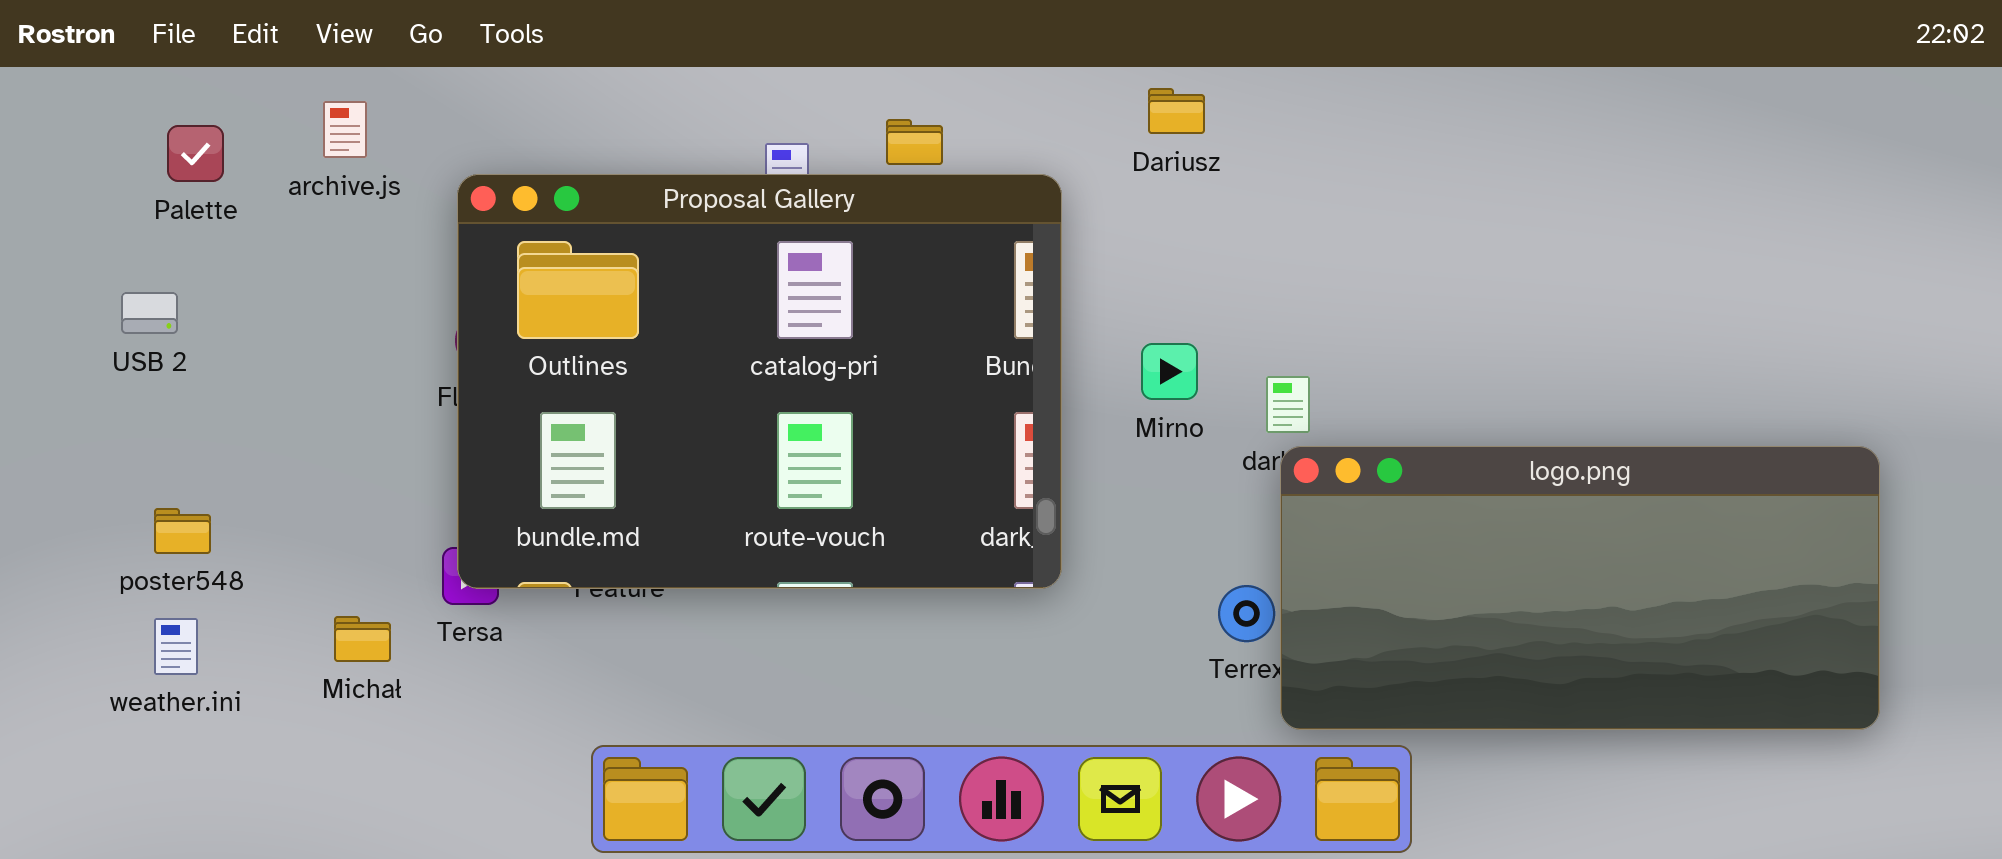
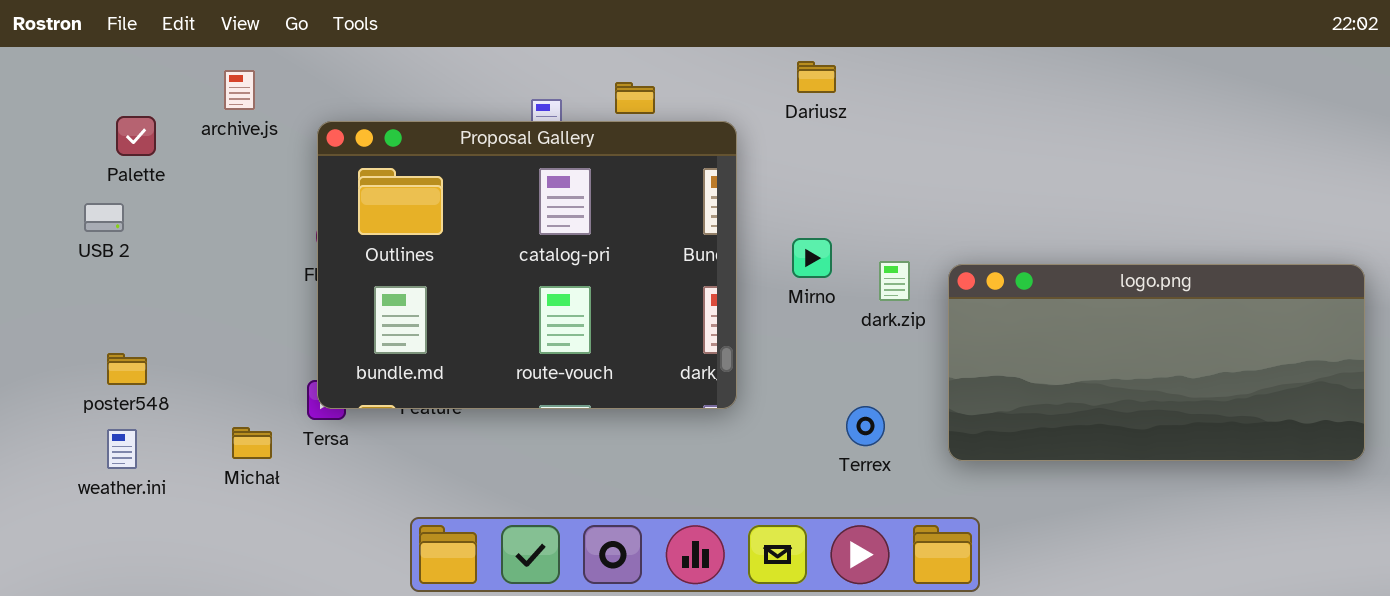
Palette: [167,125,224,182] -> [116,116,156,156], moved
logo.png: [1280,446,1880,730] -> [948,264,1365,461], moved

